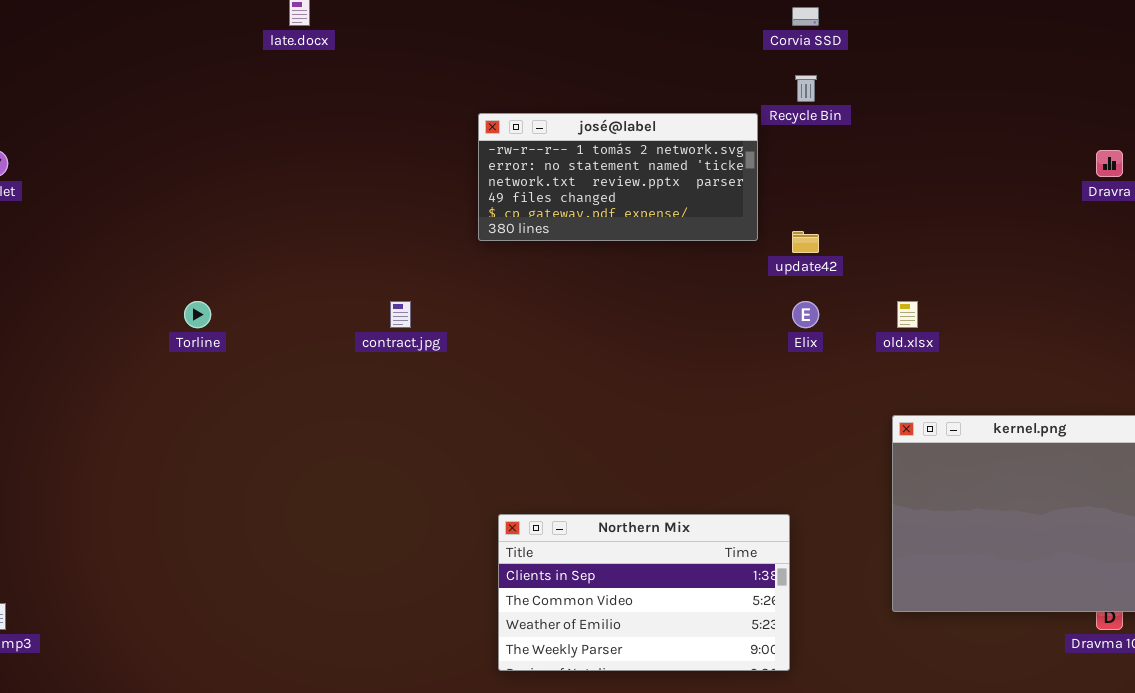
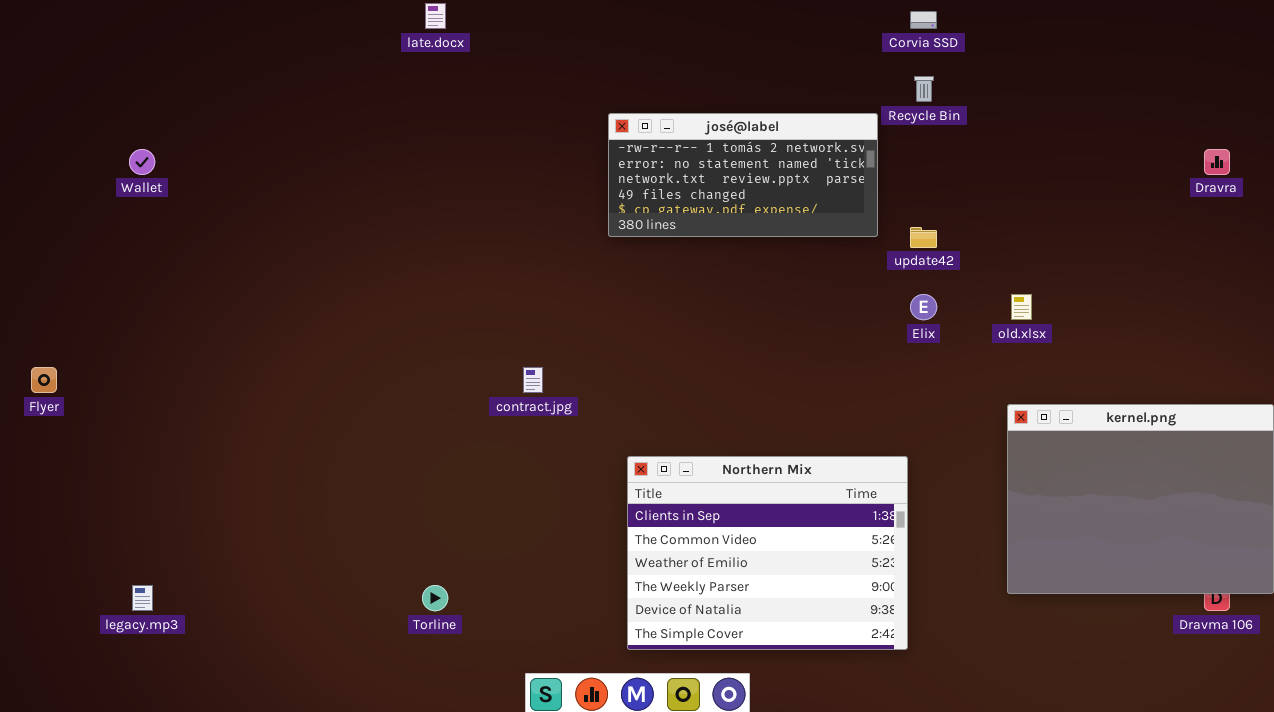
Torline: [184,301,211,328] -> [422,585,448,611], moved
contract.jpg: [390,301,411,328] -> [523,367,543,393], moved
Northern Mix: [498,514,790,671] -> [627,456,908,650], resized

